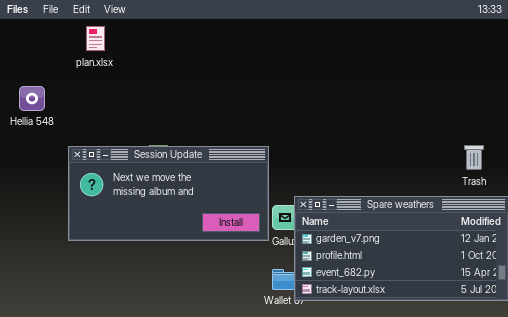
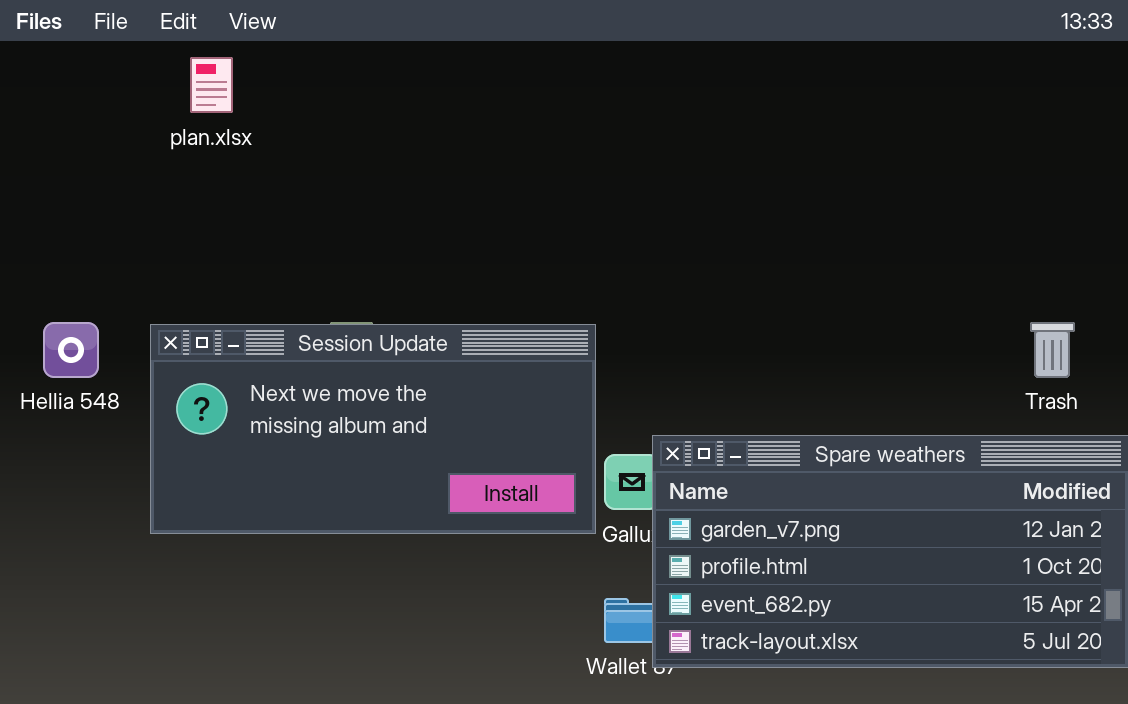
Hellia 548: [19,86,45,111] -> [43,322,99,378], moved

